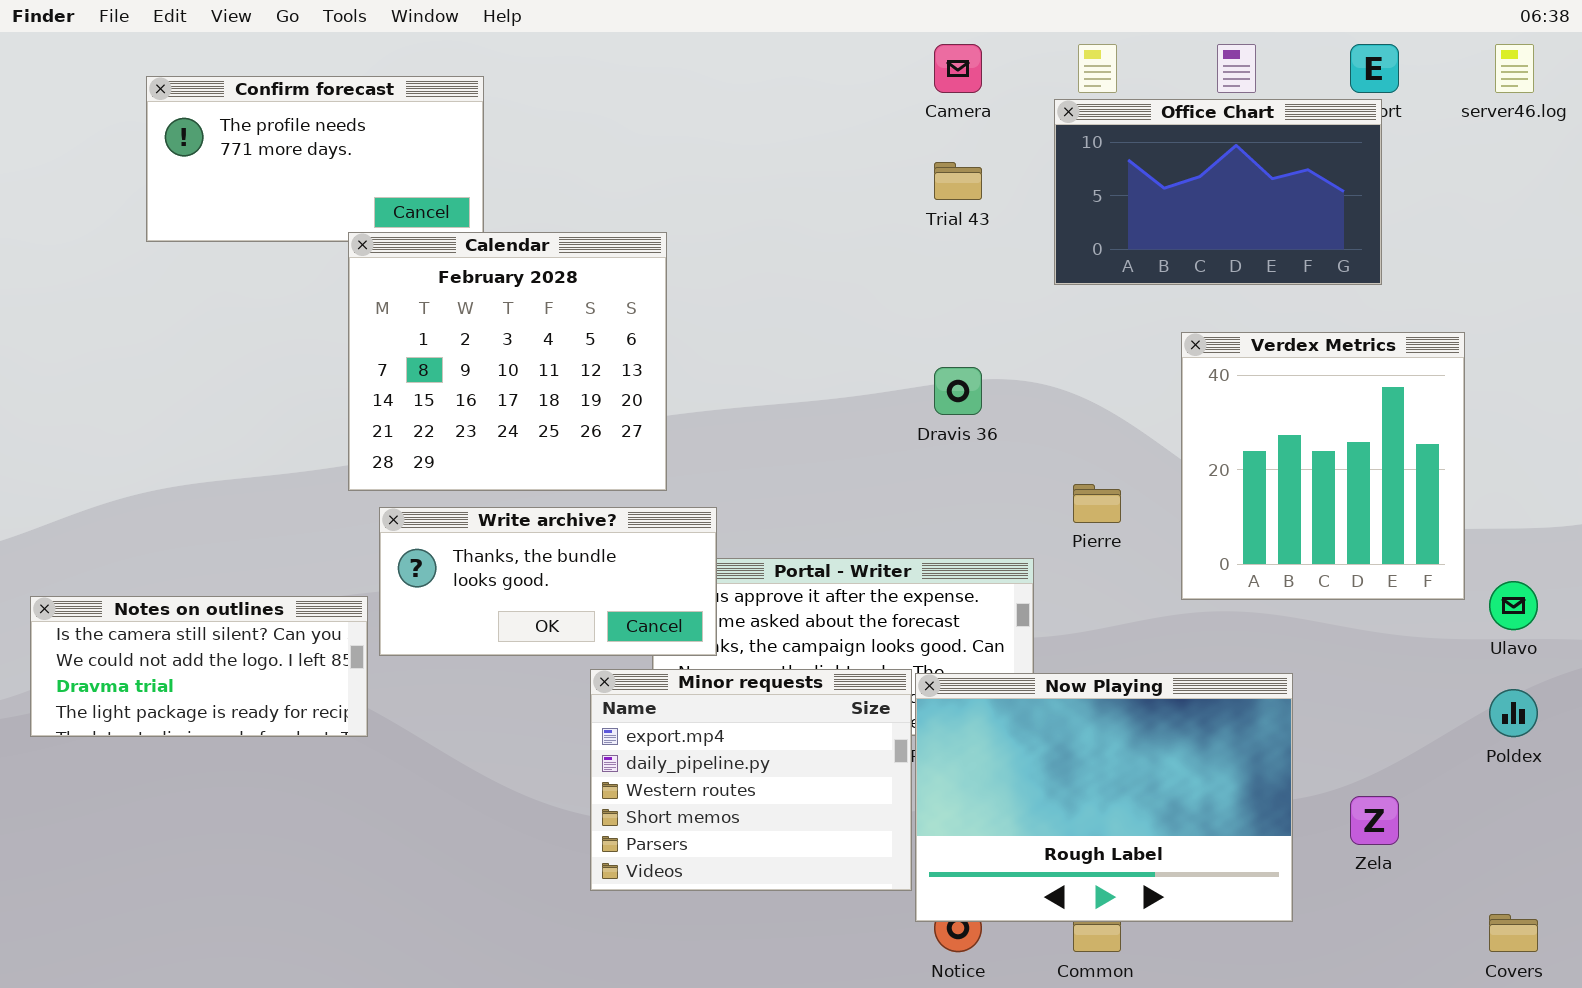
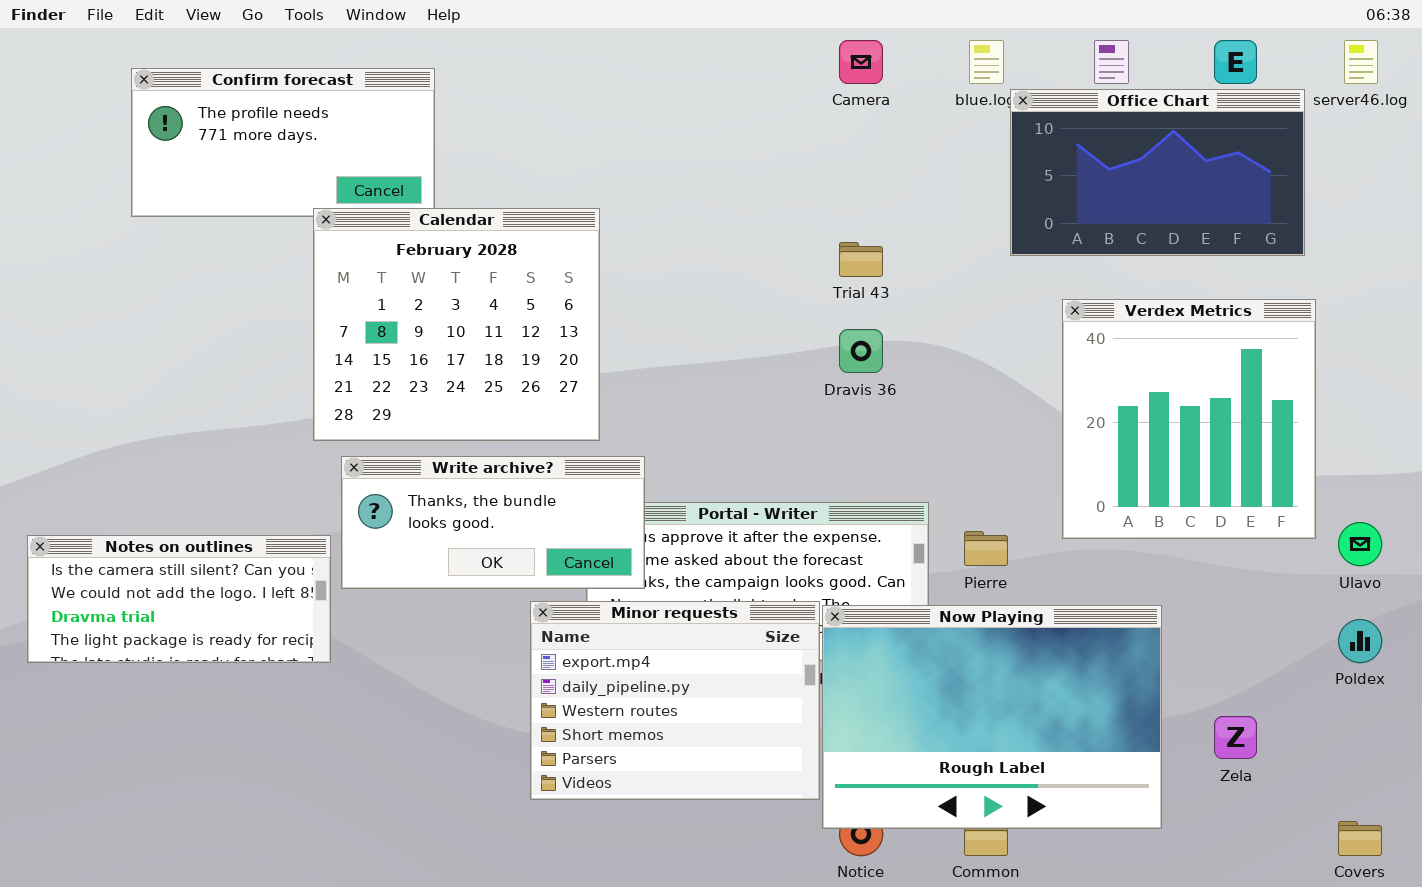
Office Chart: [1054,99,1382,285] -> [1010,89,1305,256], moved
Trial 43: [934,162,982,200] -> [839,242,883,277], moved
Pierre: [1073,484,1121,523] -> [964,531,1008,566], moved

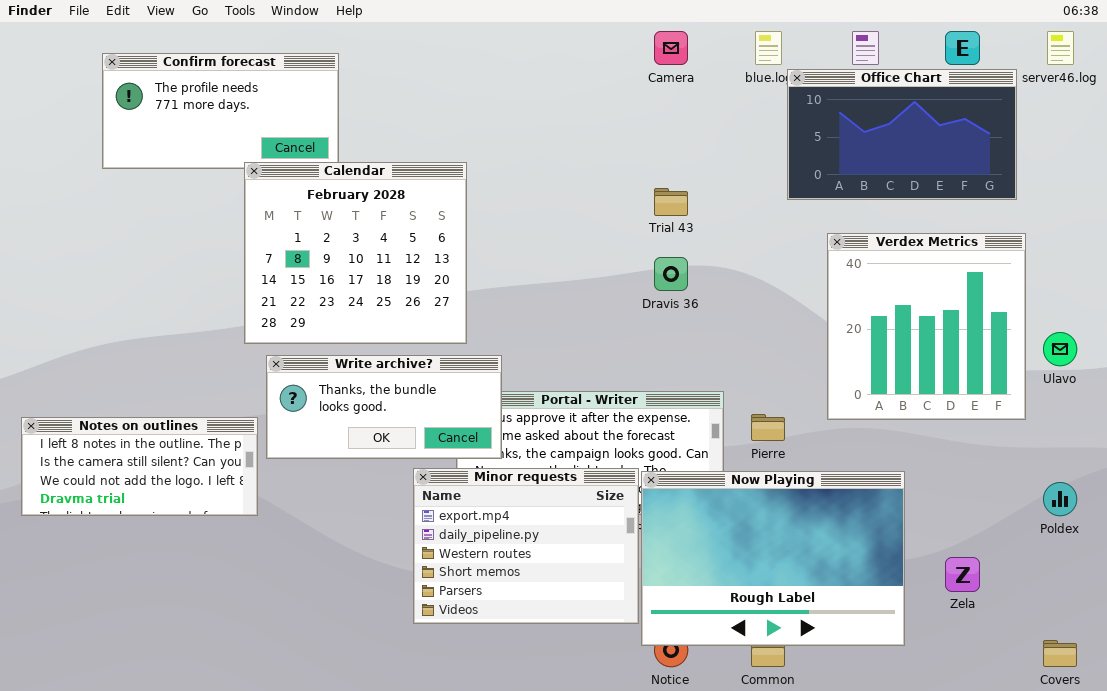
Ulavo: [1338,522,1382,566] -> [1043,332,1077,366], moved
Notes on outlines: [27,535,331,663] -> [21,417,258,516], scrolled up 1 row

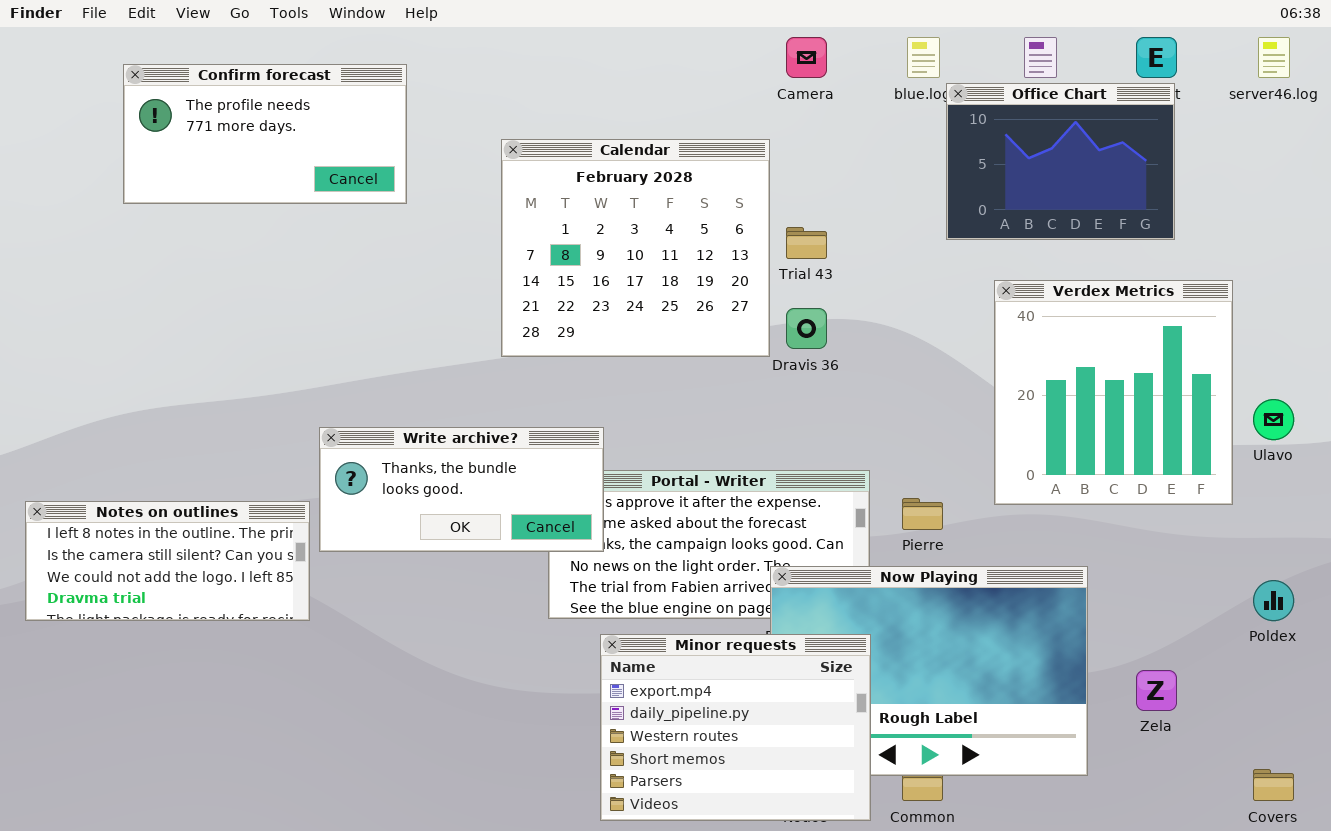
Office Chart: [787,69,1017,200] -> [946,83,1175,240], resized
Calendar: [244,162,467,344] -> [501,139,770,357], moved
Minor requests: [413,468,639,624] -> [600,634,871,821], moved

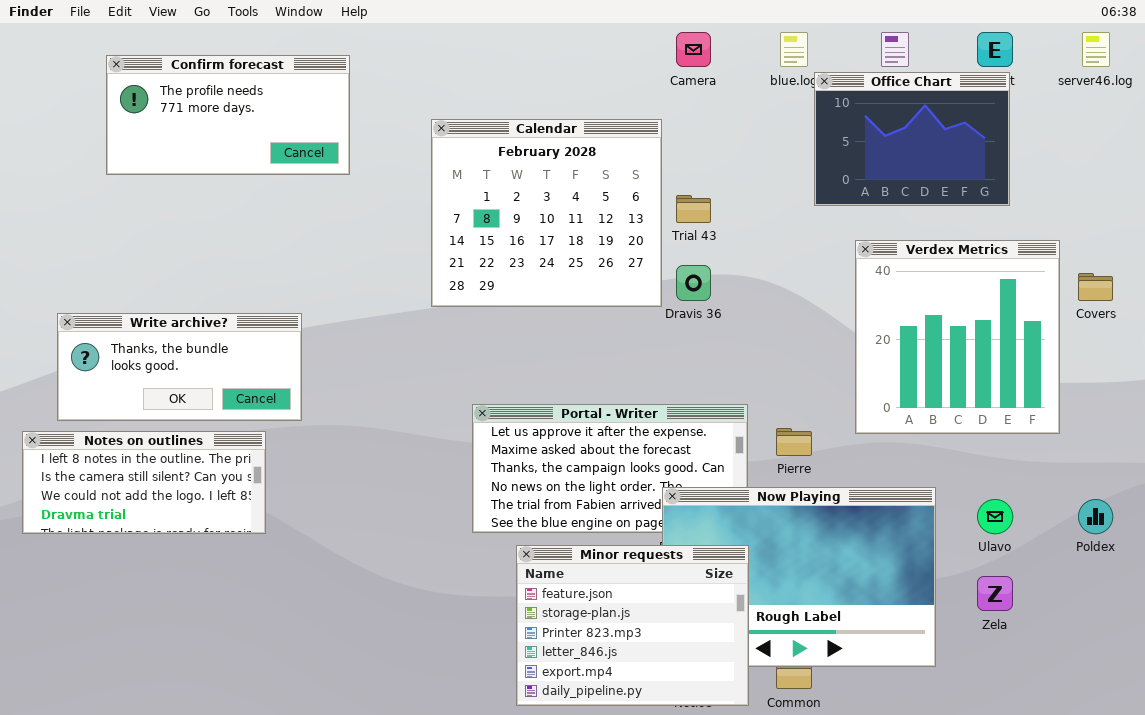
Ulavo: [1253,399,1294,440] -> [977,499,1013,534], moved
Write archive?: [319,427,604,552] -> [57,313,302,421], moved
Minor requests: [600,634,871,821] -> [516,545,749,706], scrolled up 4 rows
Covers: [1253,769,1294,801] -> [1078,273,1113,301], moved

